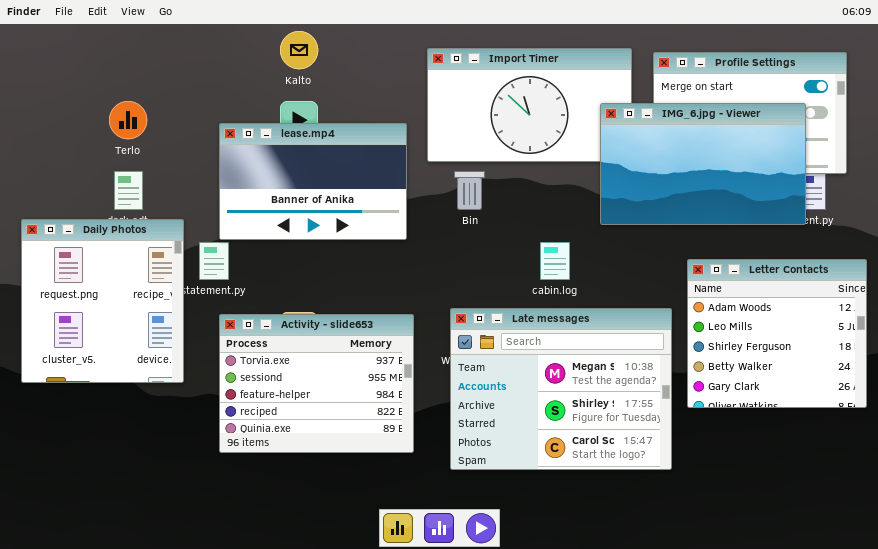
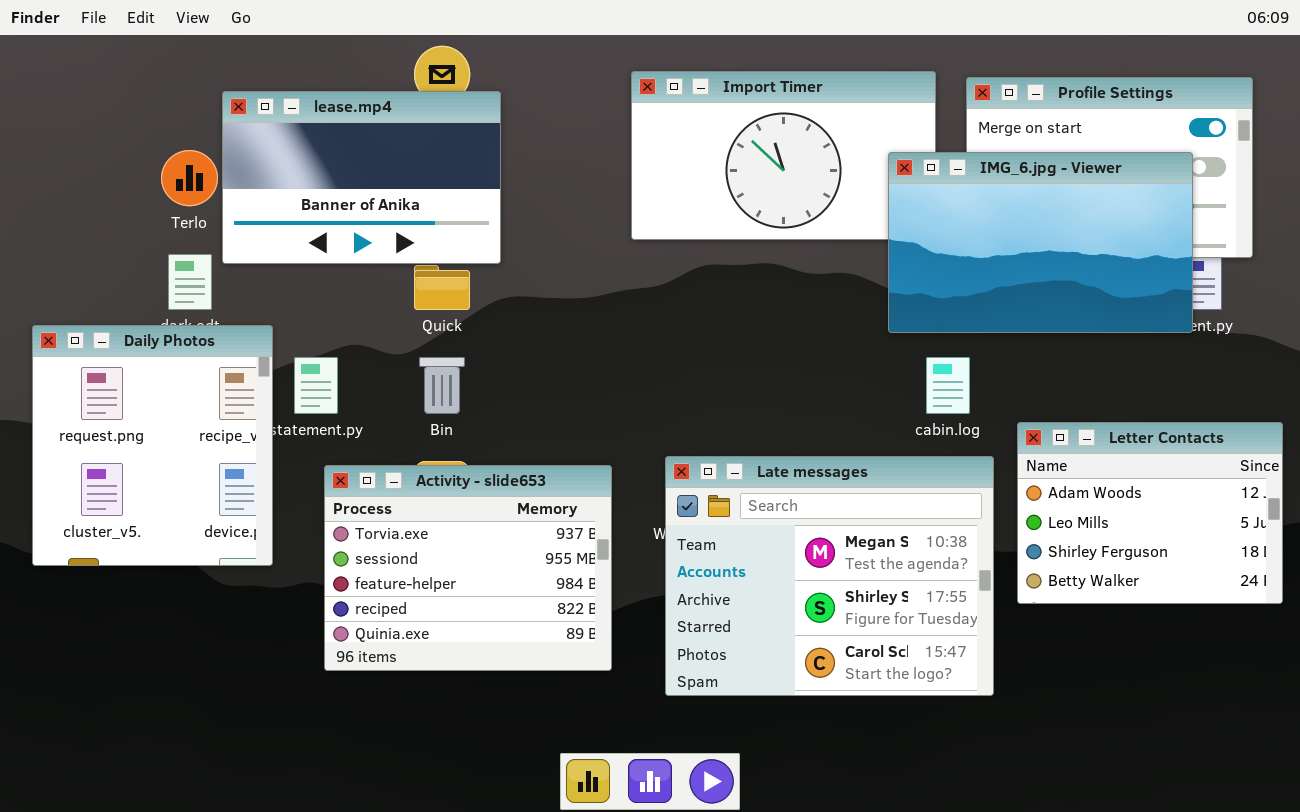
lease.mp4: [219,123,407,240] -> [222,91,501,264], moved
Bin: [454,171,485,210] -> [419,357,465,414], moved
cabin.log: [540,242,570,280] -> [926,357,970,414], moved
Letter Contacts: [687,259,867,408] -> [1017,422,1283,604], resized

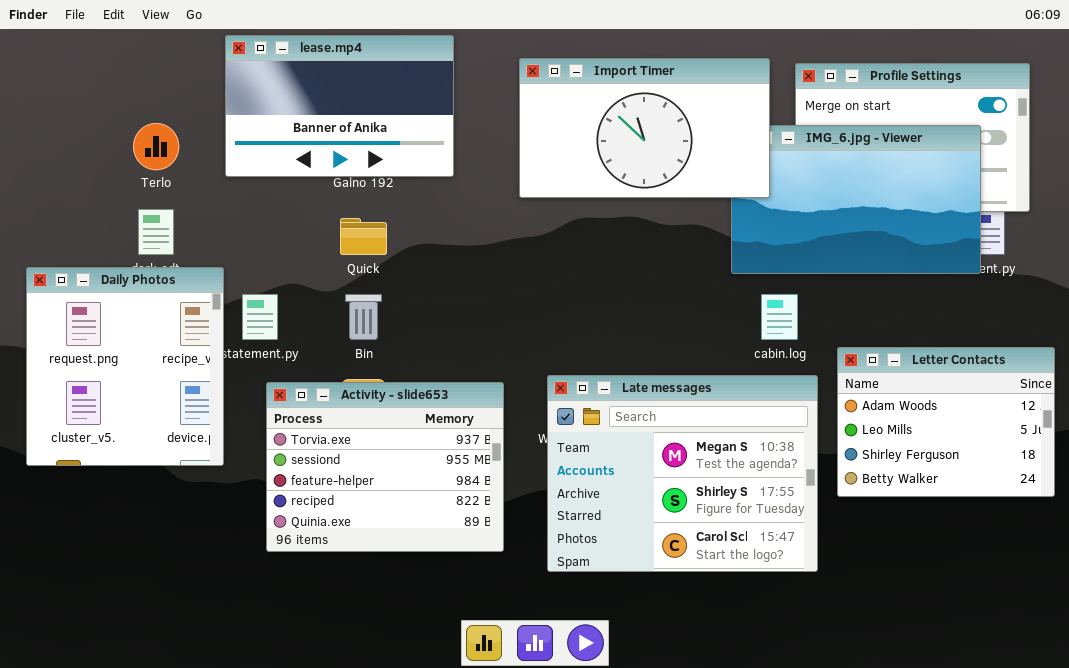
Import Timer: [631,71,936,240] -> [519,58,770,198], raised
lease.mp4: [222,91,501,264] -> [225,35,454,177], moved

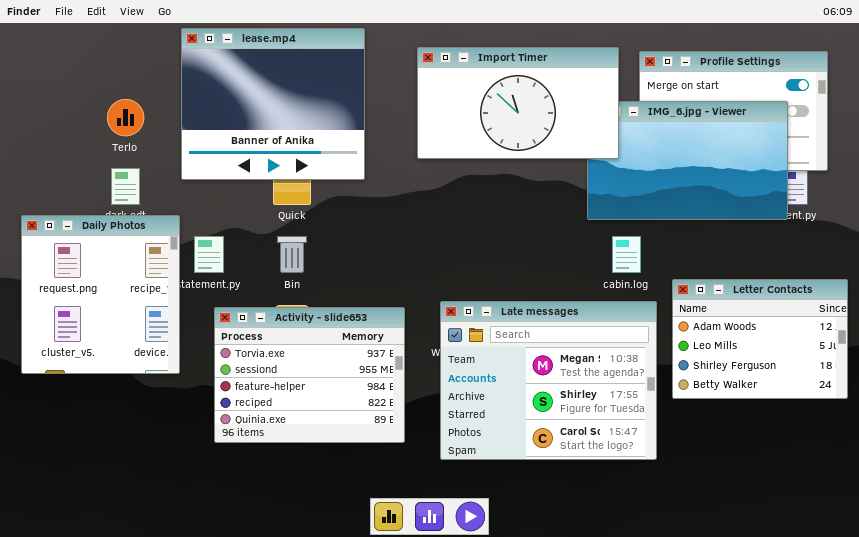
lease.mp4: [225,35,454,177] -> [181,28,365,180], resized

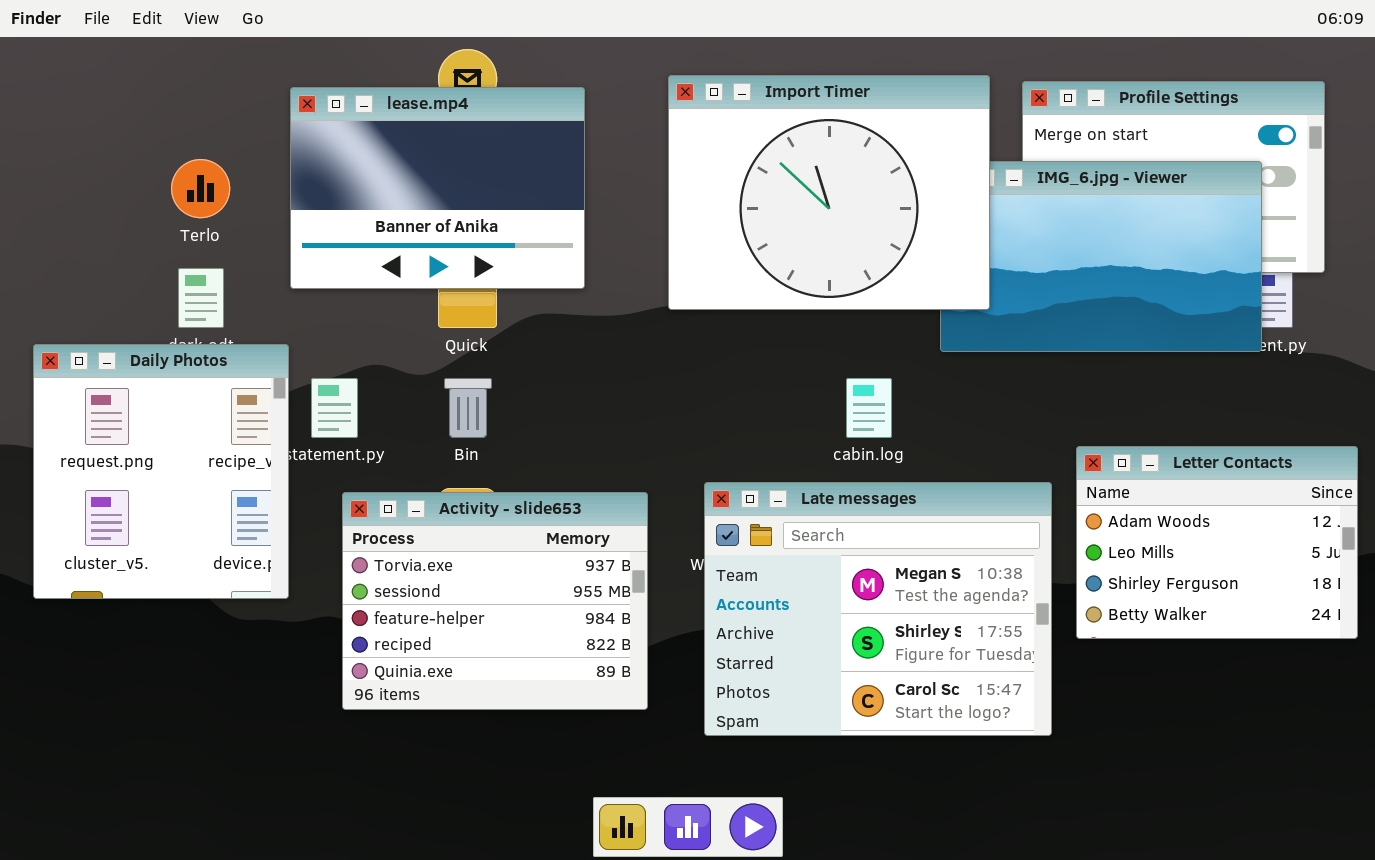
lease.mp4: [181,28,365,180] -> [290,87,585,289], resized
Import Timer: [417,47,619,159] -> [668,75,990,310], resized
cabin.log: [612,236,641,273] -> [846,378,892,438], moved

